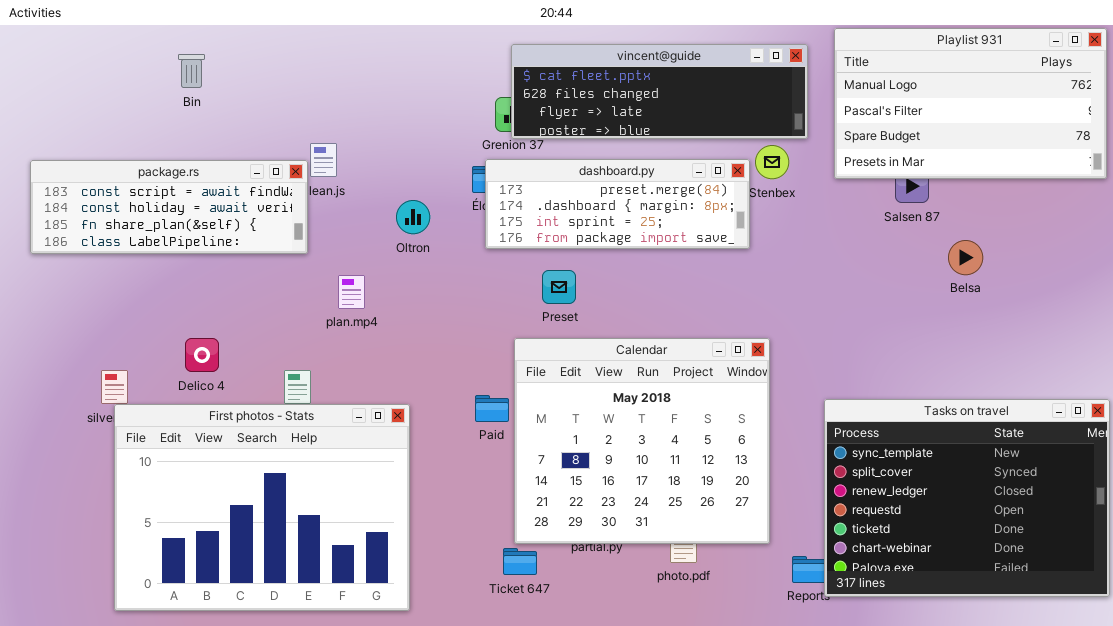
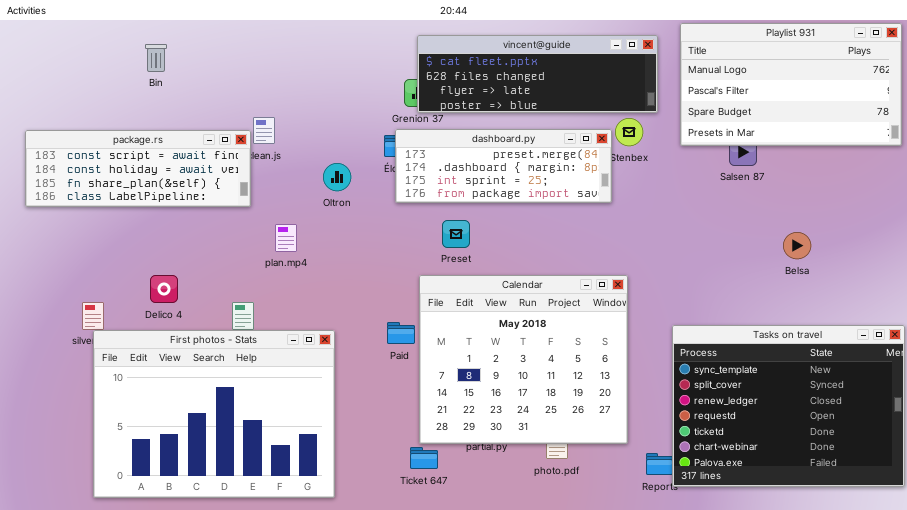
Belsa: [948,240,983,275] -> [783,232,811,259], moved

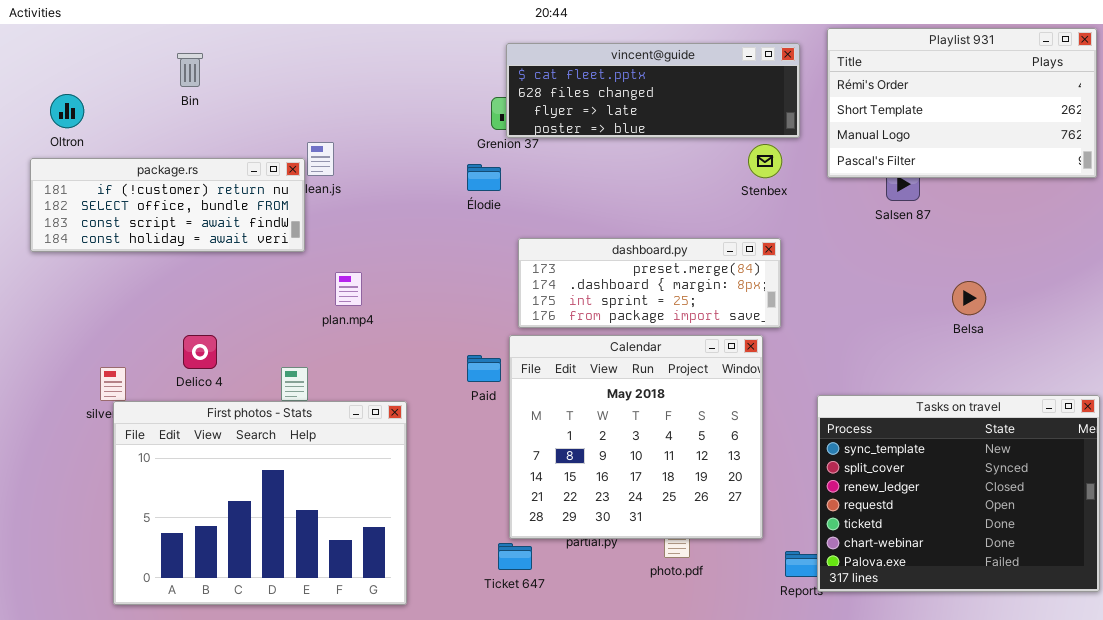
Playlist 931: [680,23,902,146] -> [827,28,1097,178], scrolled up 2 rows
dashboard.py: [395,129,612,203] -> [518,238,781,328], moved
package.rs: [25,130,251,207] -> [30,158,305,252], scrolled up 2 rows
Oltron: [323,163,351,191] -> [50,94,84,128], moved
Paid: [387,322,415,344] -> [467,355,501,382], moved

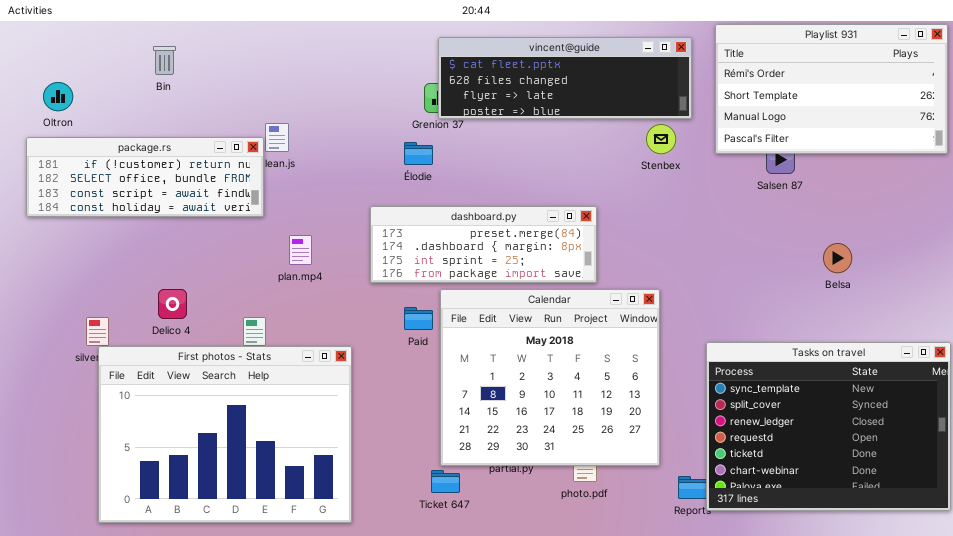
dashboard.py: [518,238,781,328] -> [370,206,597,283], moved

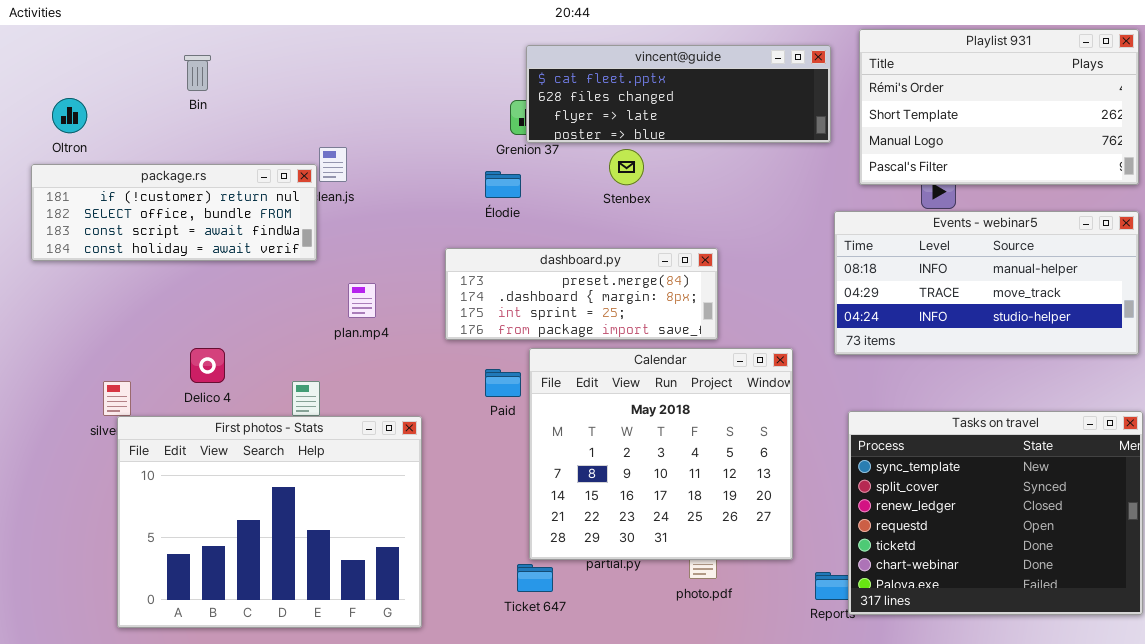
Stenbex: [646,124,676,154] -> [609,149,644,185], moved
Events - webinar5: none -> [834,211,1139,355], opened

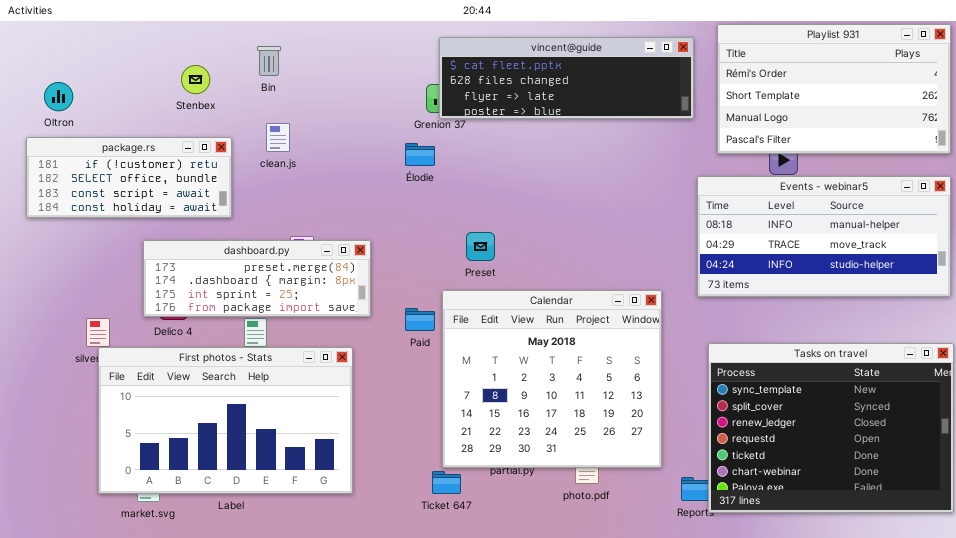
Bin: [184,55,211,91] -> [257,46,281,76], moved
Stenbex: [609,149,644,185] -> [181,65,210,94], moved
package.rs: [31,164,317,261] -> [26,137,232,218], resized
dashboard.py: [445,248,718,340] -> [143,240,371,317], moved
First photos - Stats: [117,416,422,628] -> [98,347,353,494], resized

